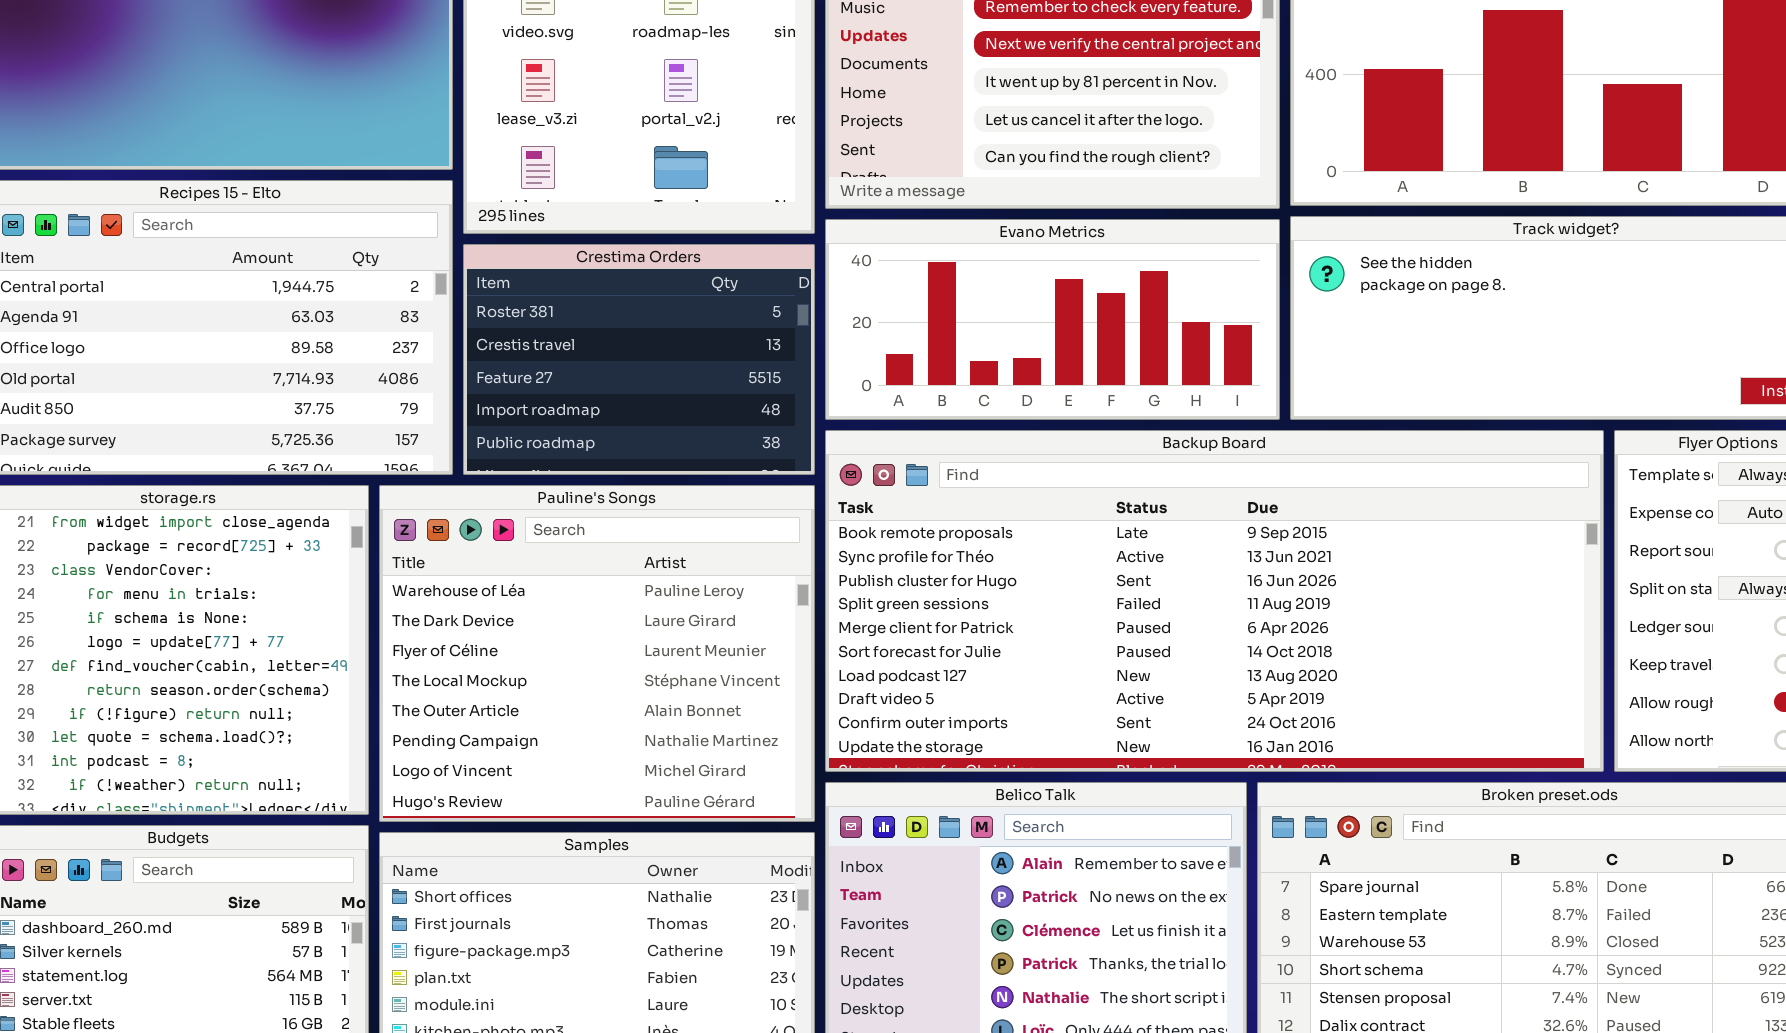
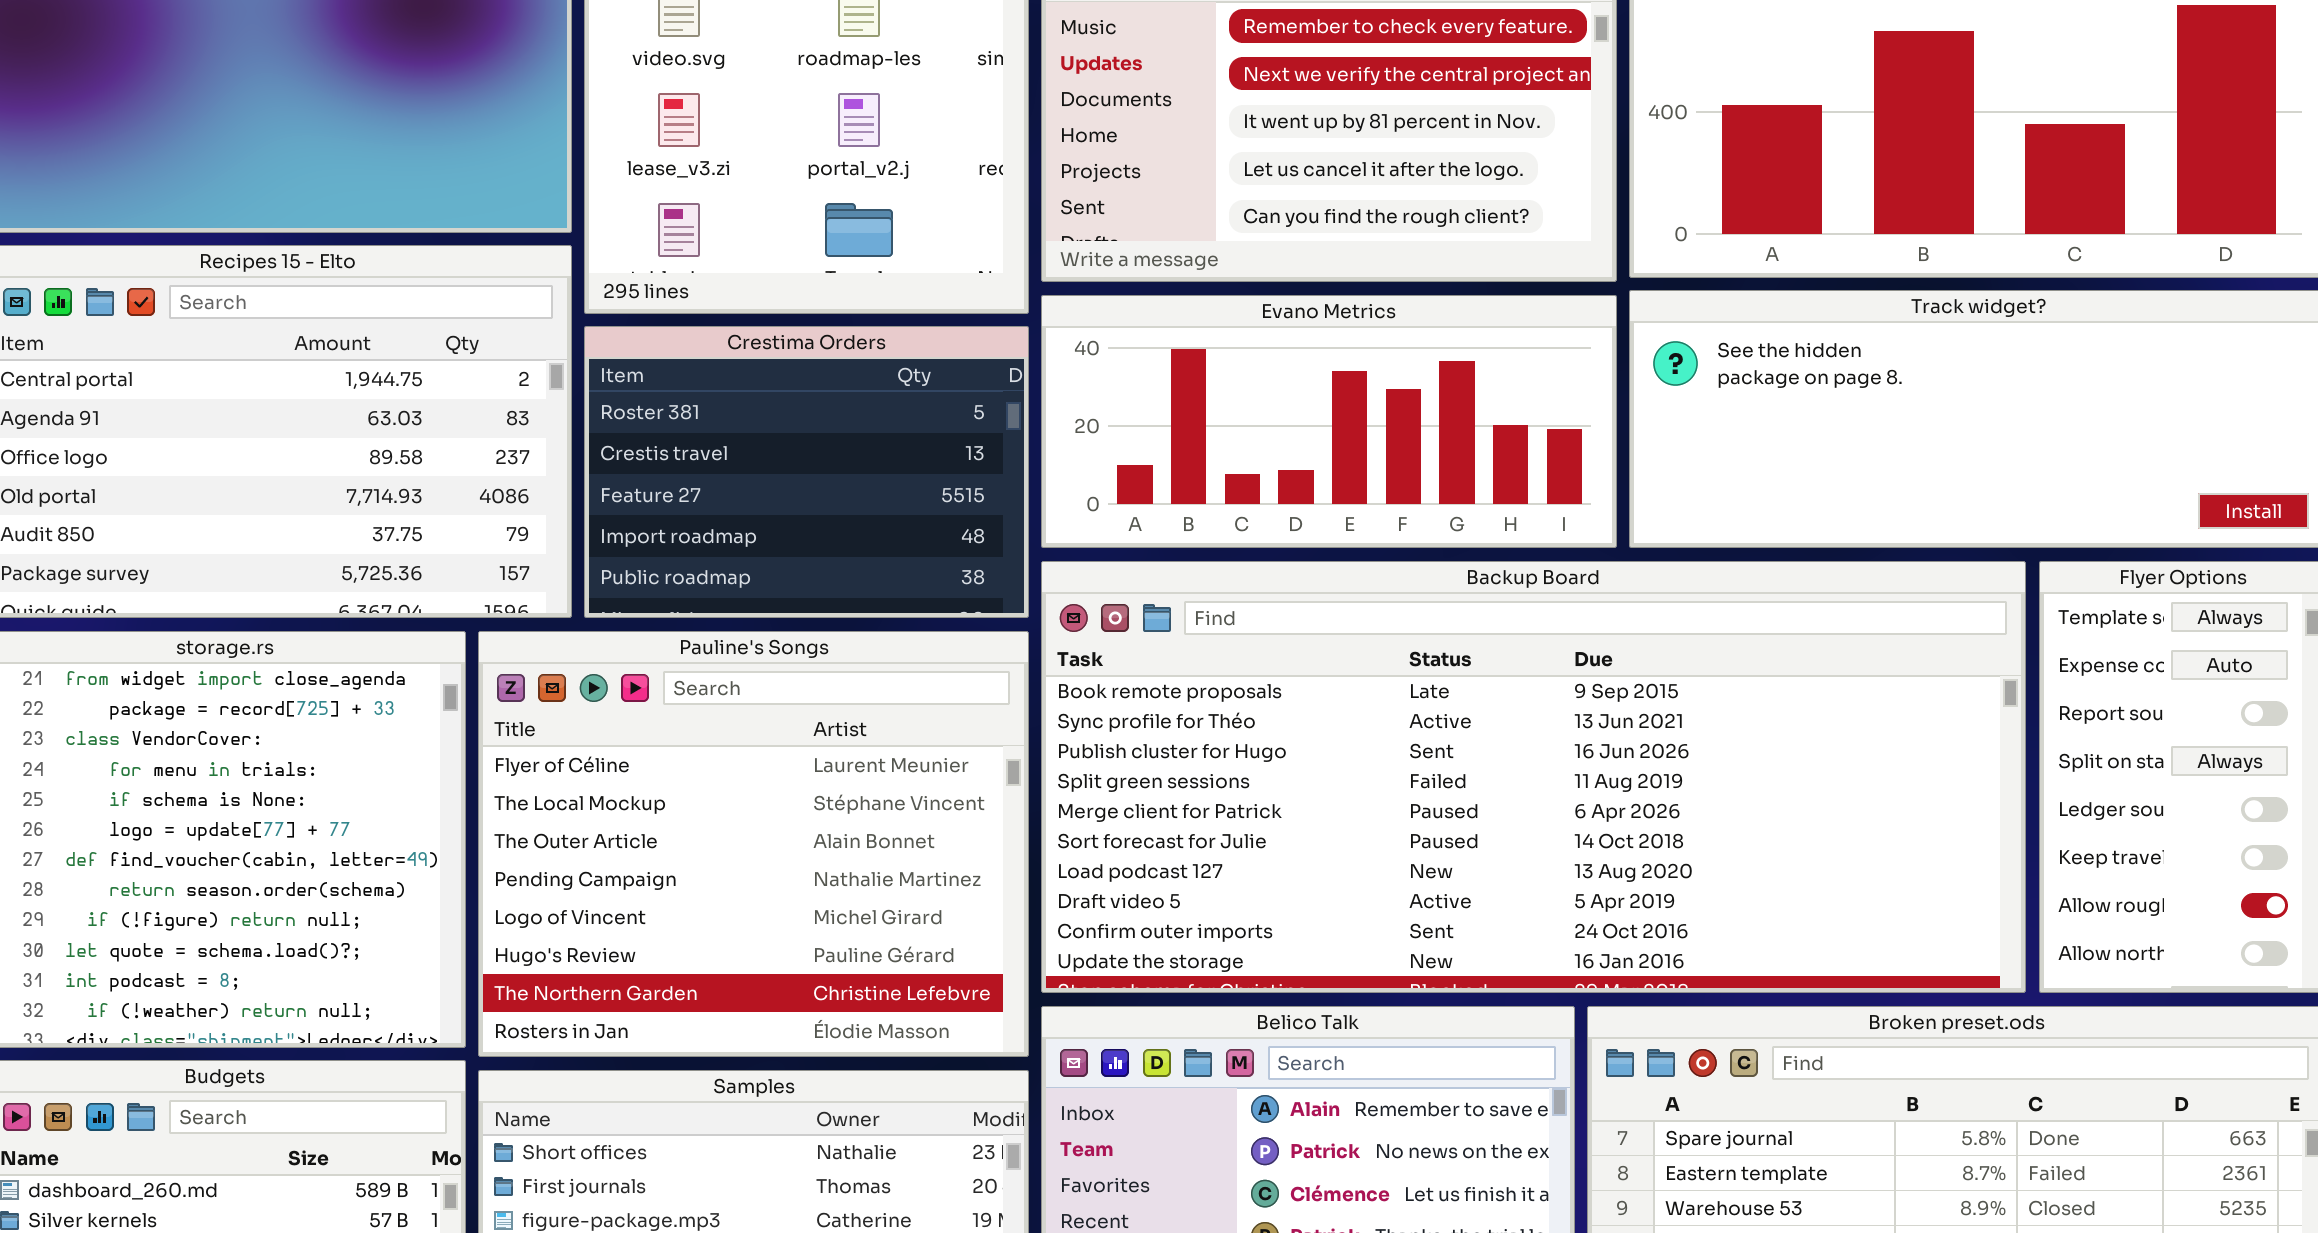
Pauline's Songs: [379,485,815,822] -> [478,631,1029,1057], scrolled down 2 rows

